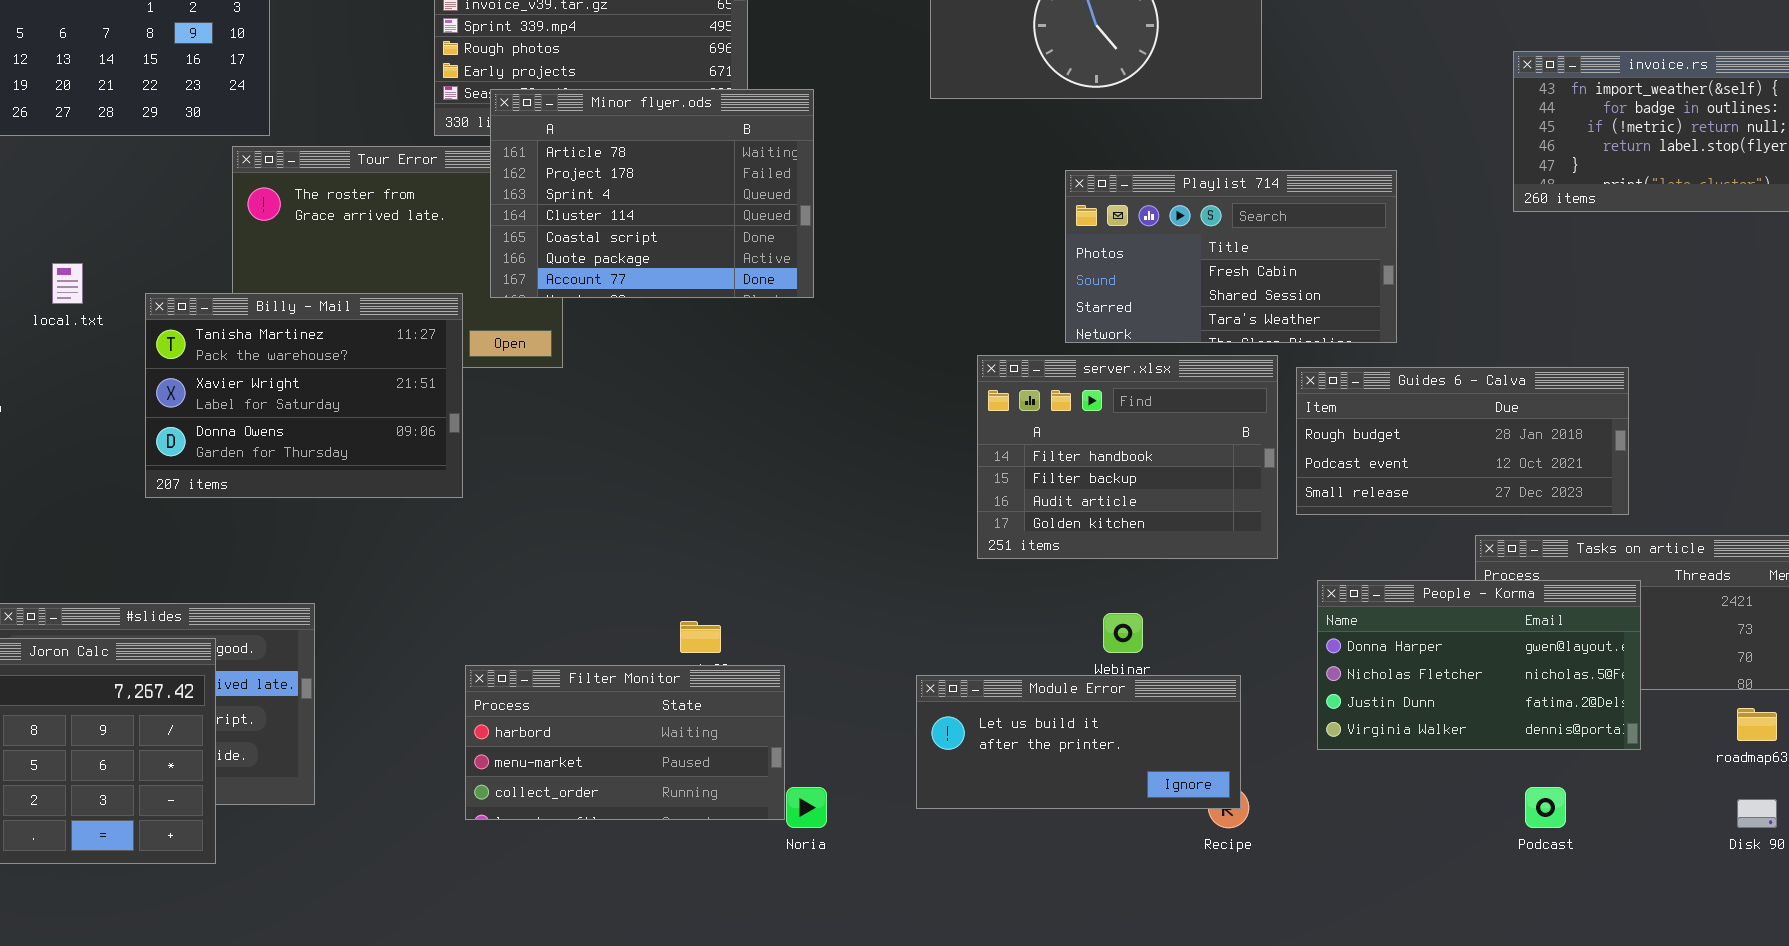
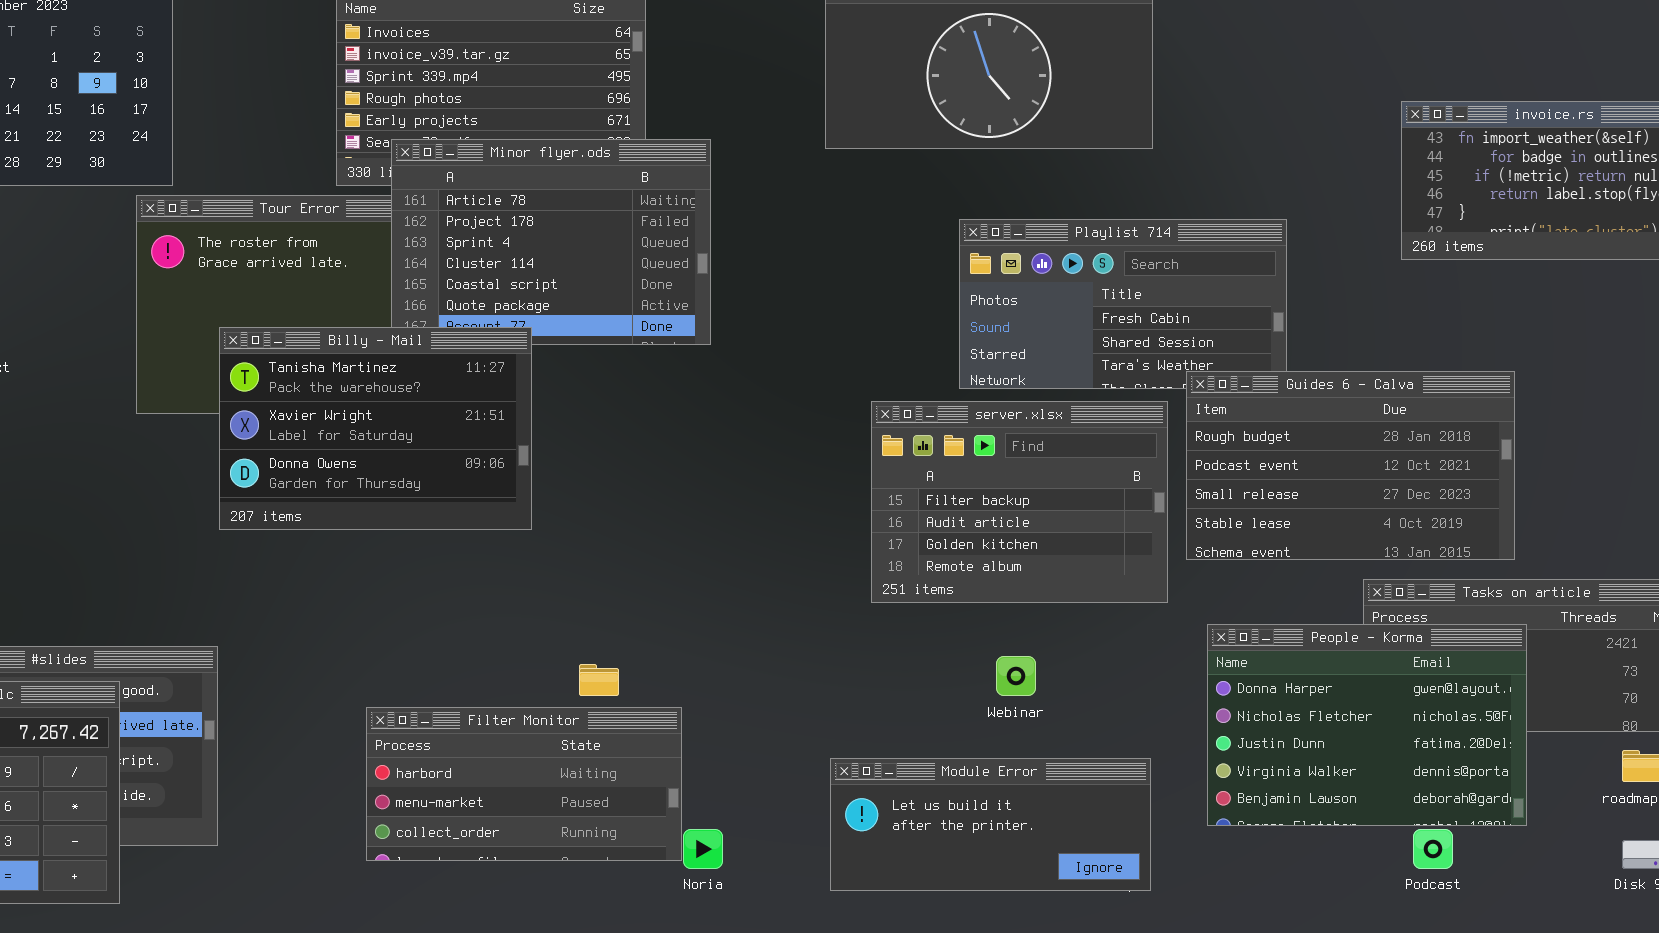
Billy - Mail: [145,293,463,498] -> [219,327,532,530], moved
server.xlsx: [977,355,1278,559] -> [871,401,1168,603], scrolled down 1 row
Guides 6 - Calva: [1296,367,1629,515] -> [1186,371,1515,560], resized
People - Korma: [1317,580,1641,750] -> [1207,624,1527,826], resized
Module Error: [916,675,1241,809] -> [830,758,1151,891], moved

